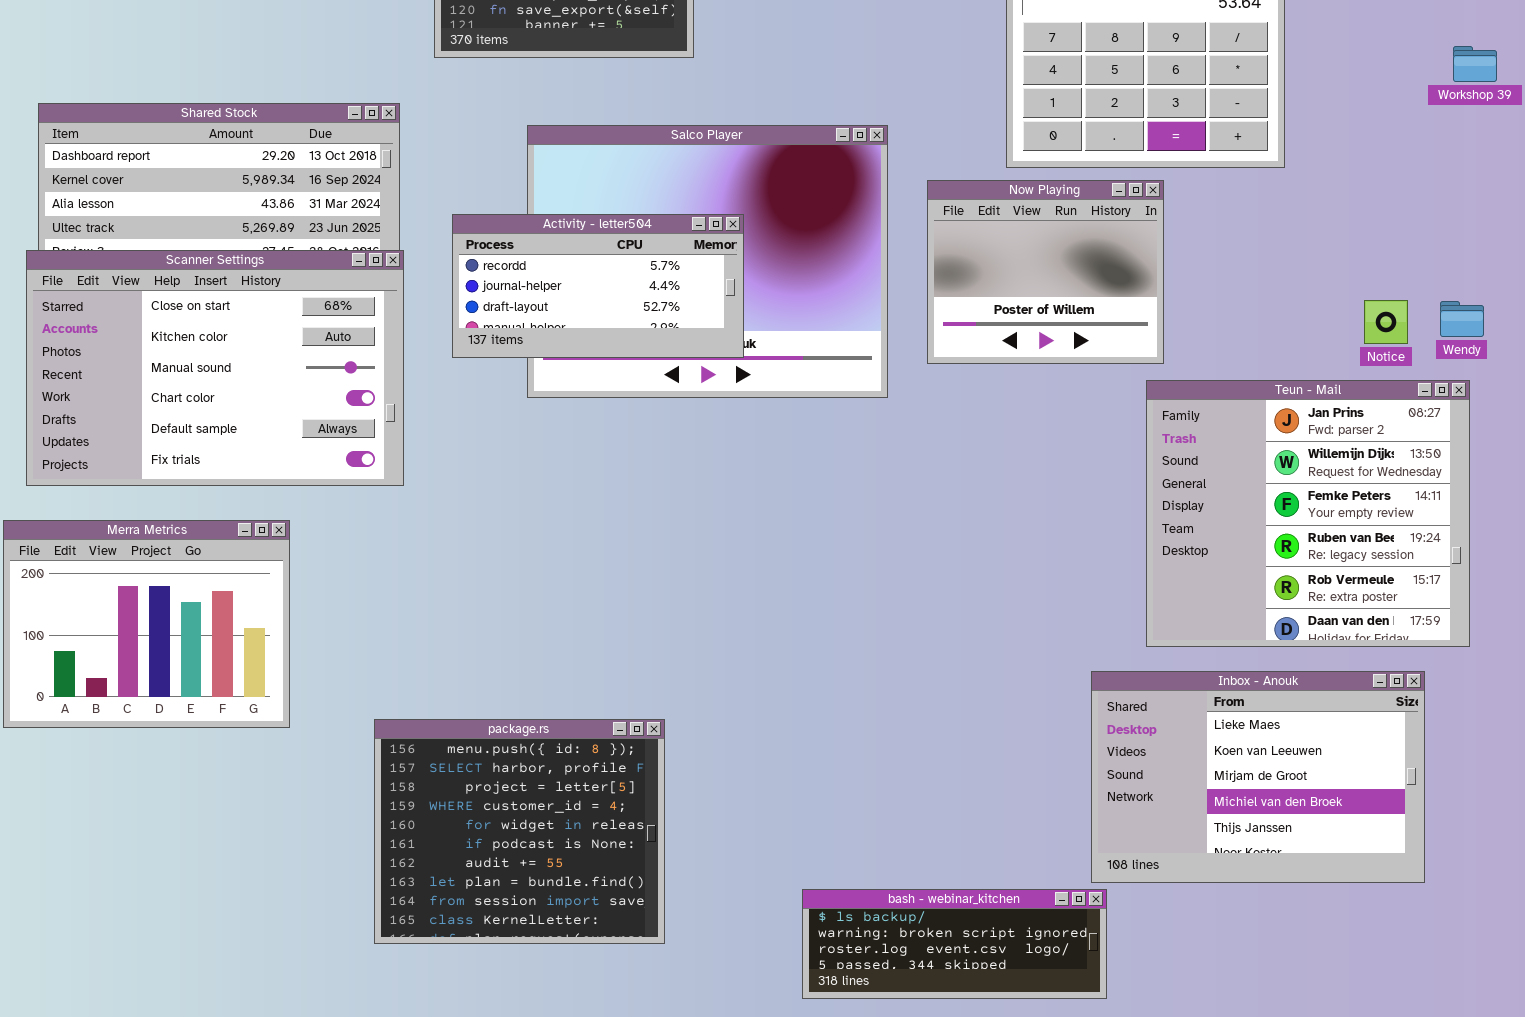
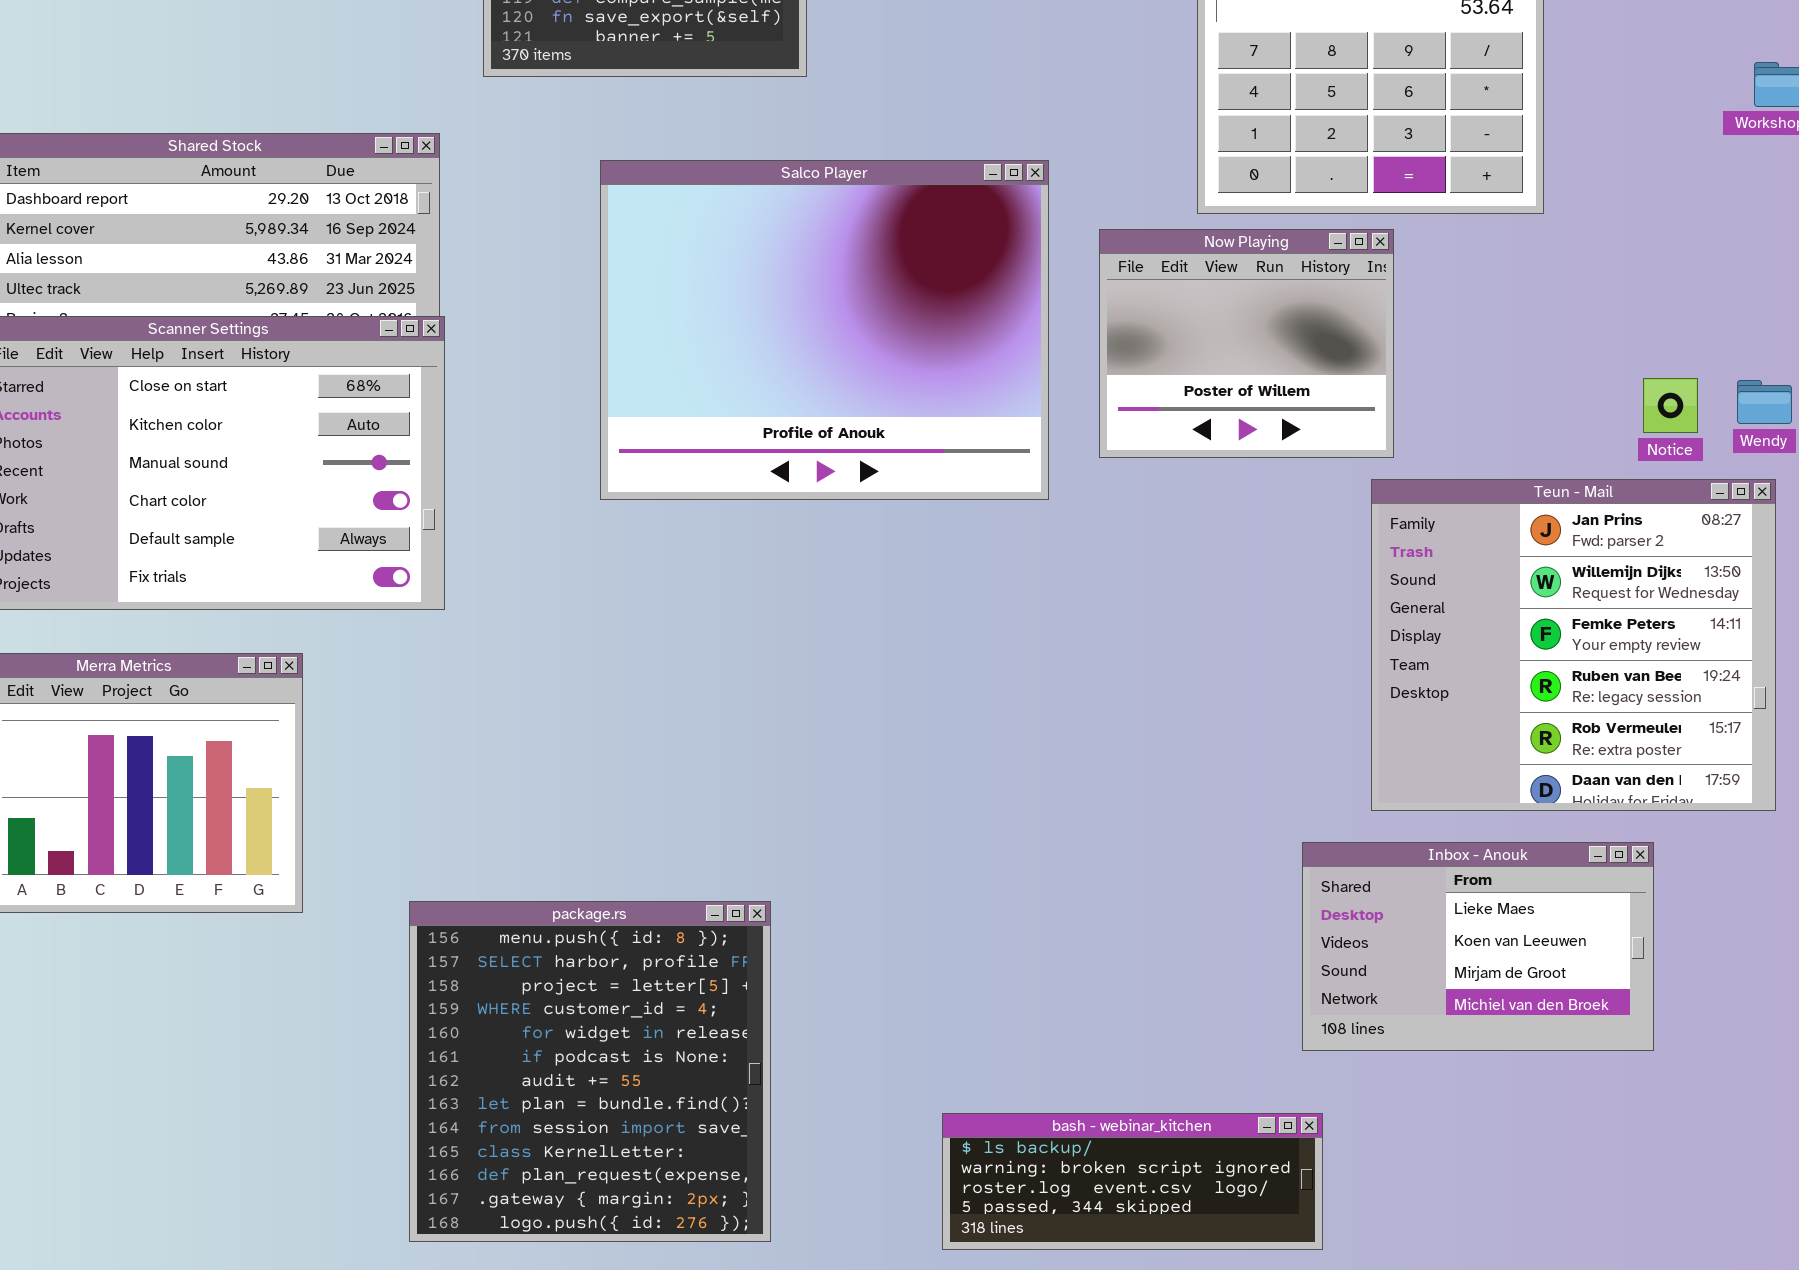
Activity - letter504: [452,214,744,358] -> none, closed
Inbox - Anouk: [1091,671,1425,883] -> [1302,842,1654,1051], resized
package.rs: [374,719,665,944] -> [409,901,771,1242], resized

